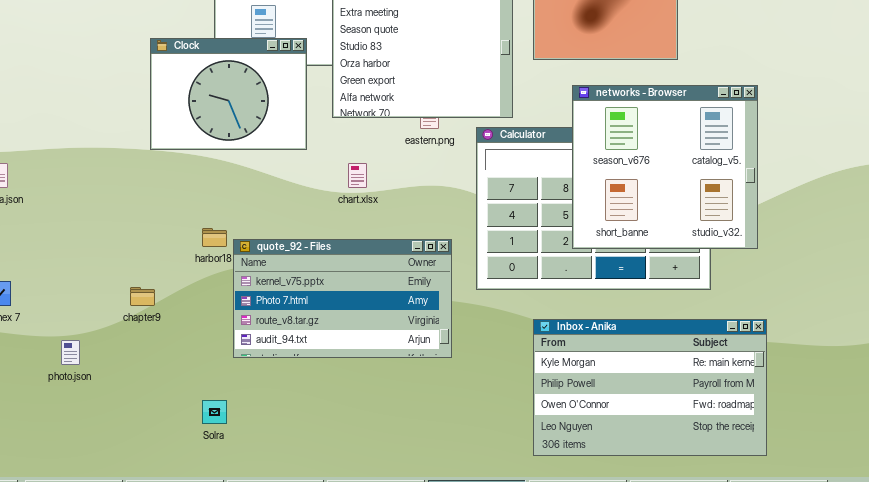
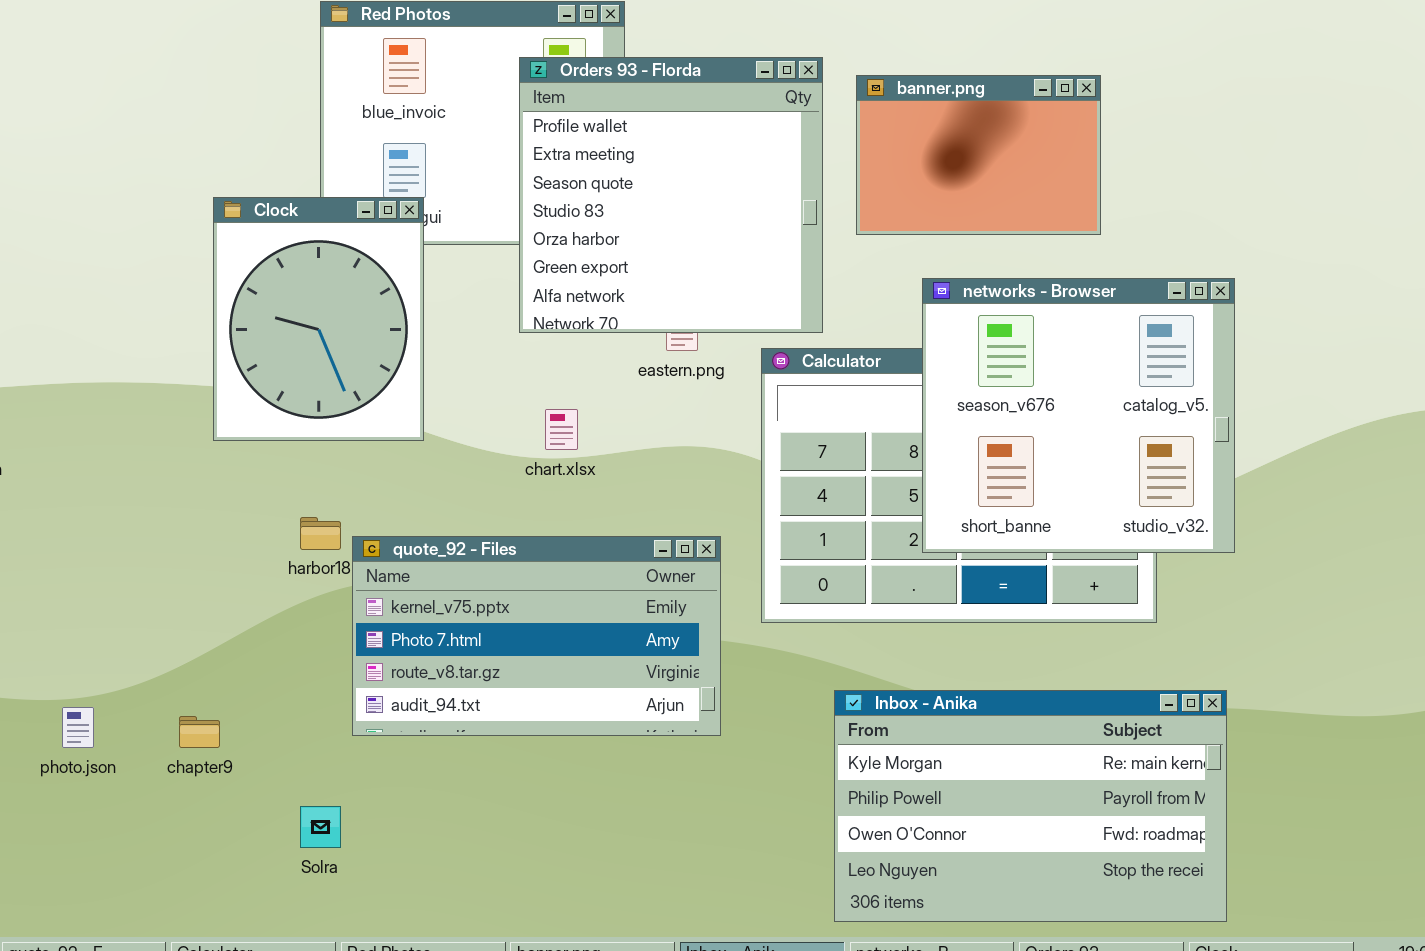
Clock: [150,38,307,150] -> [213,197,424,441], resized
chapter9: [130,287,155,306] -> [179,716,220,748], moved
Inbox - Anika: [533,319,767,456] -> [834,690,1227,922], moved

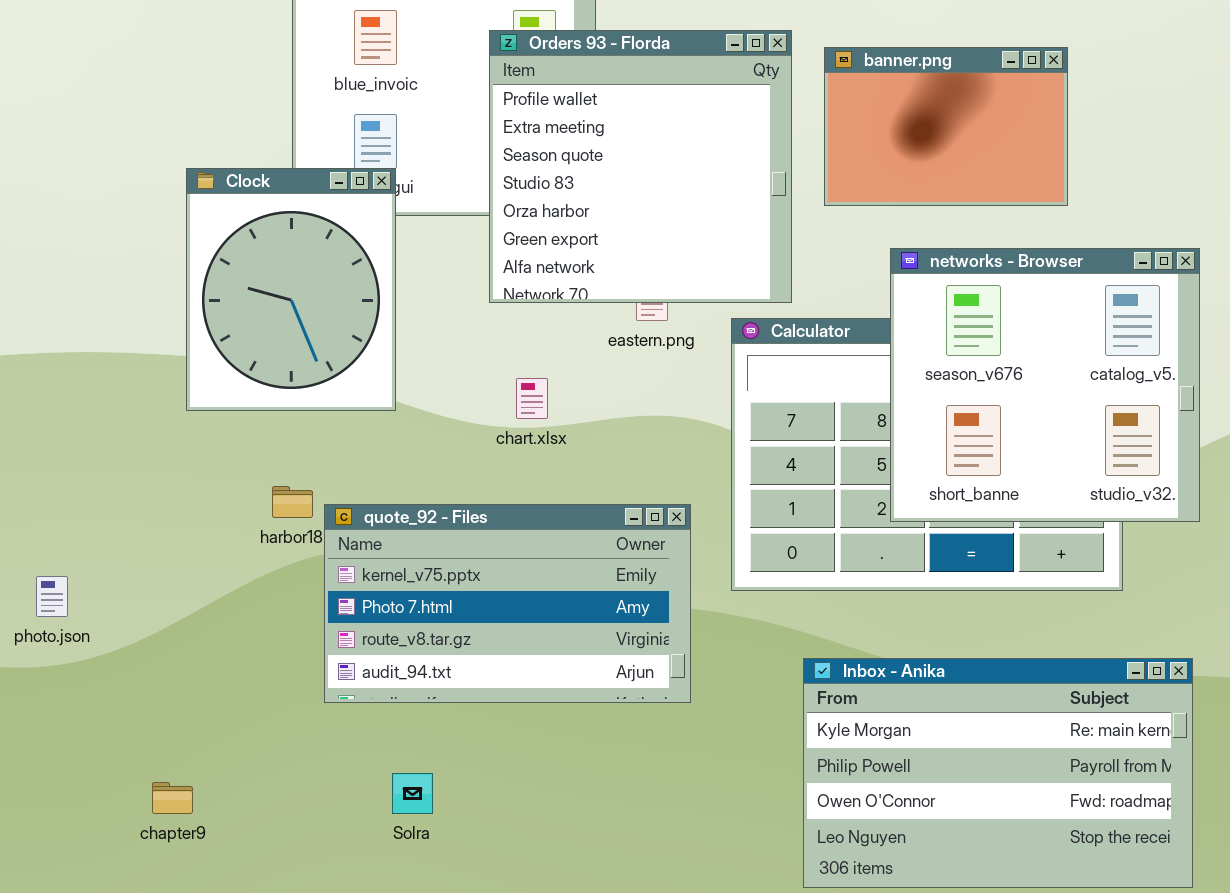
photo.json: [62,707,94,748] -> [36,576,68,617], moved
chapter9: [179,716,220,748] -> [152,782,193,814], moved
Solra: [300,806,341,848] -> [392,773,433,814], moved

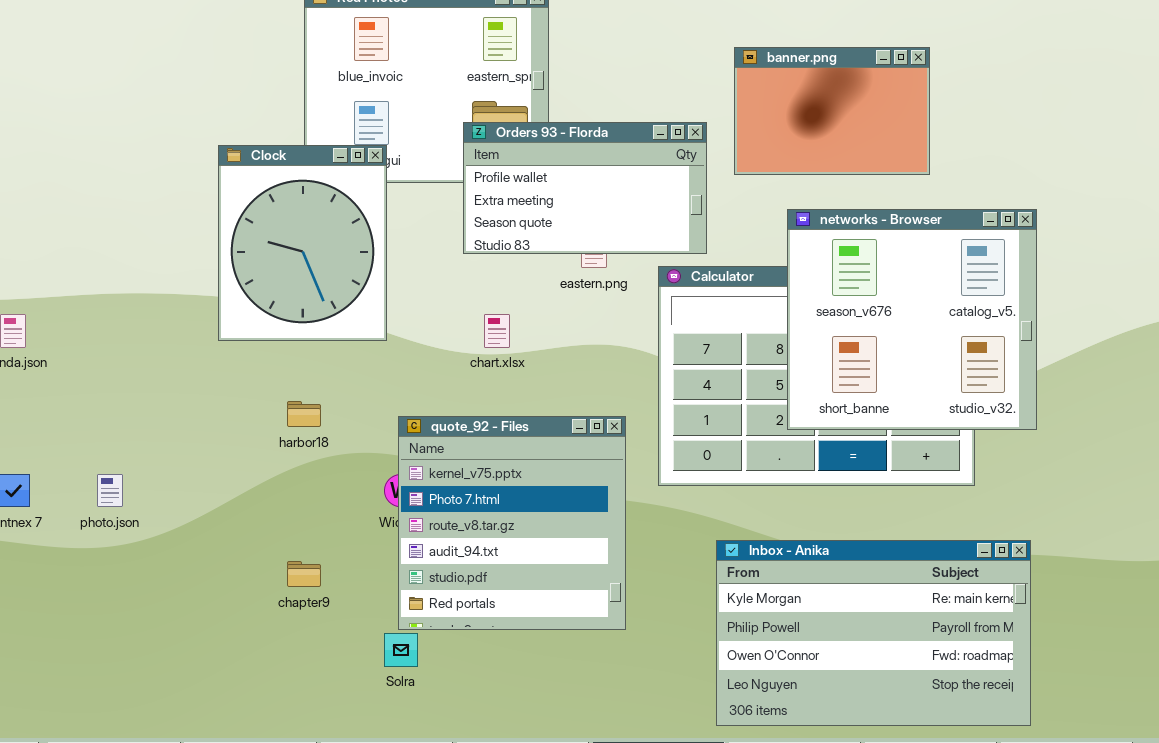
Orders 93 - Florda: [489,30,792,303] -> [463,122,707,254], resized
quote_92 - Files: [324,504,691,703] -> [398,416,626,630], resized
chapter9: [152,782,193,814] -> [287,561,321,587], moved

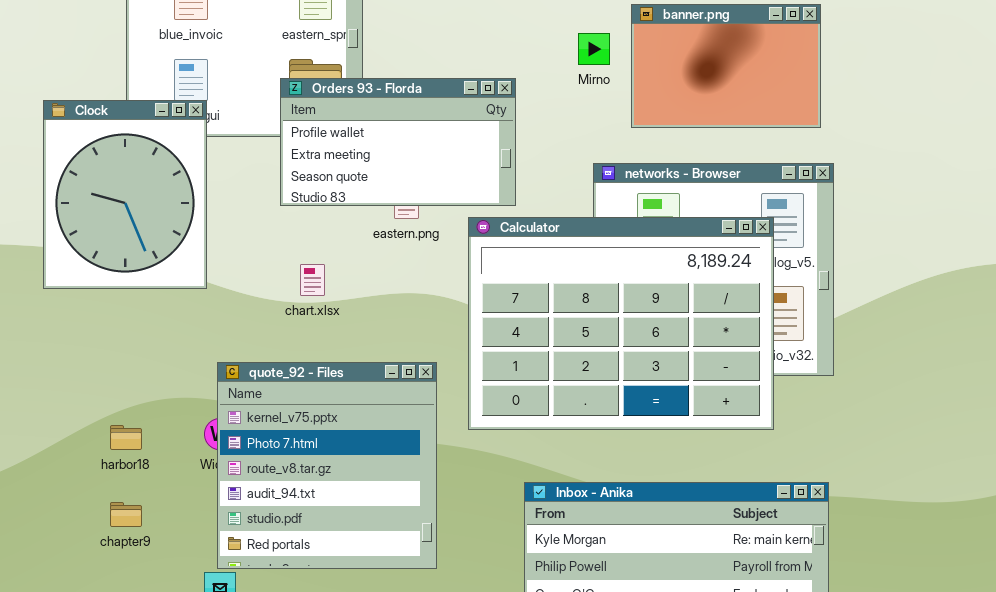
banner.png: [734,47,930,175] -> [631,4,821,128], moved
Calculator: [658,266,975,486] -> [468,217,774,430], raised
harbor18: [287,401,321,427] -> [110,425,142,450], moved

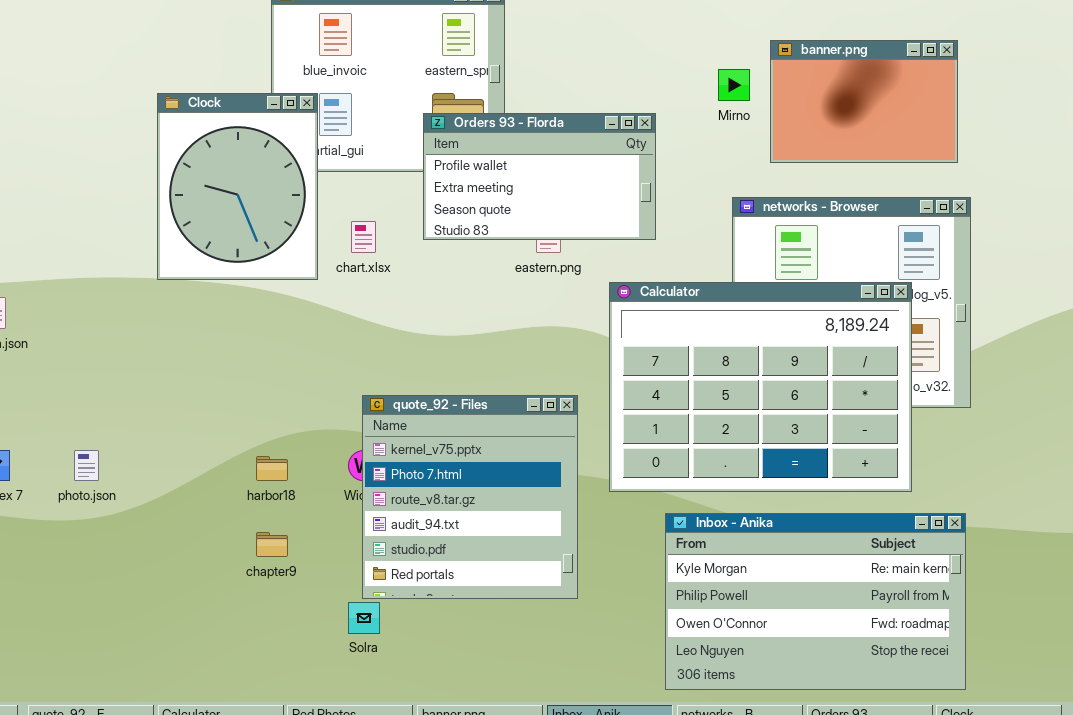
Clock: [43,100,207,289] -> [157,93,318,280], moved
Calculator: [468,217,774,430] -> [609,282,912,492], moved
chart.xlsx: [300,264,325,296] -> [351,221,376,253], moved

